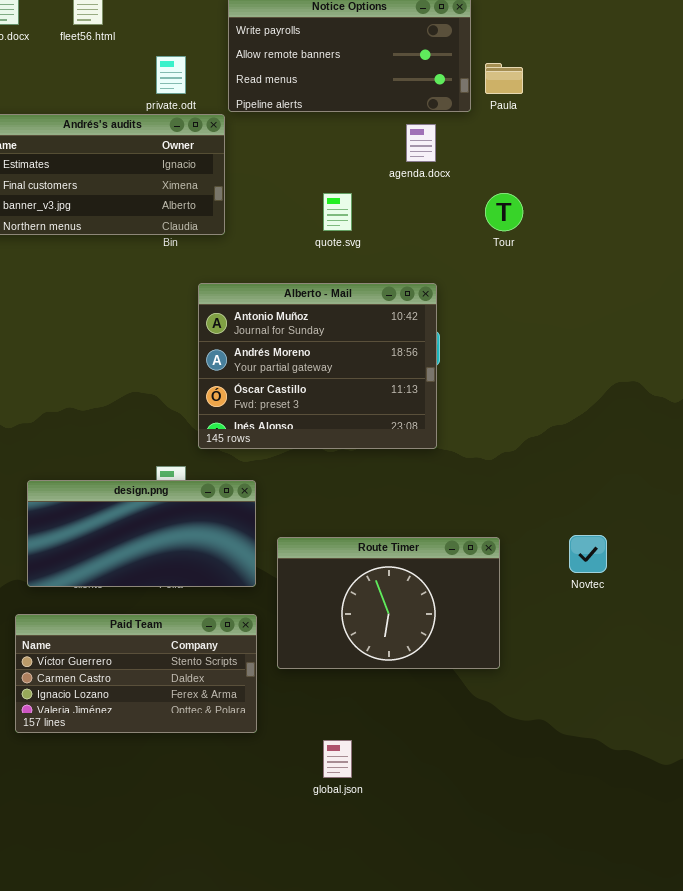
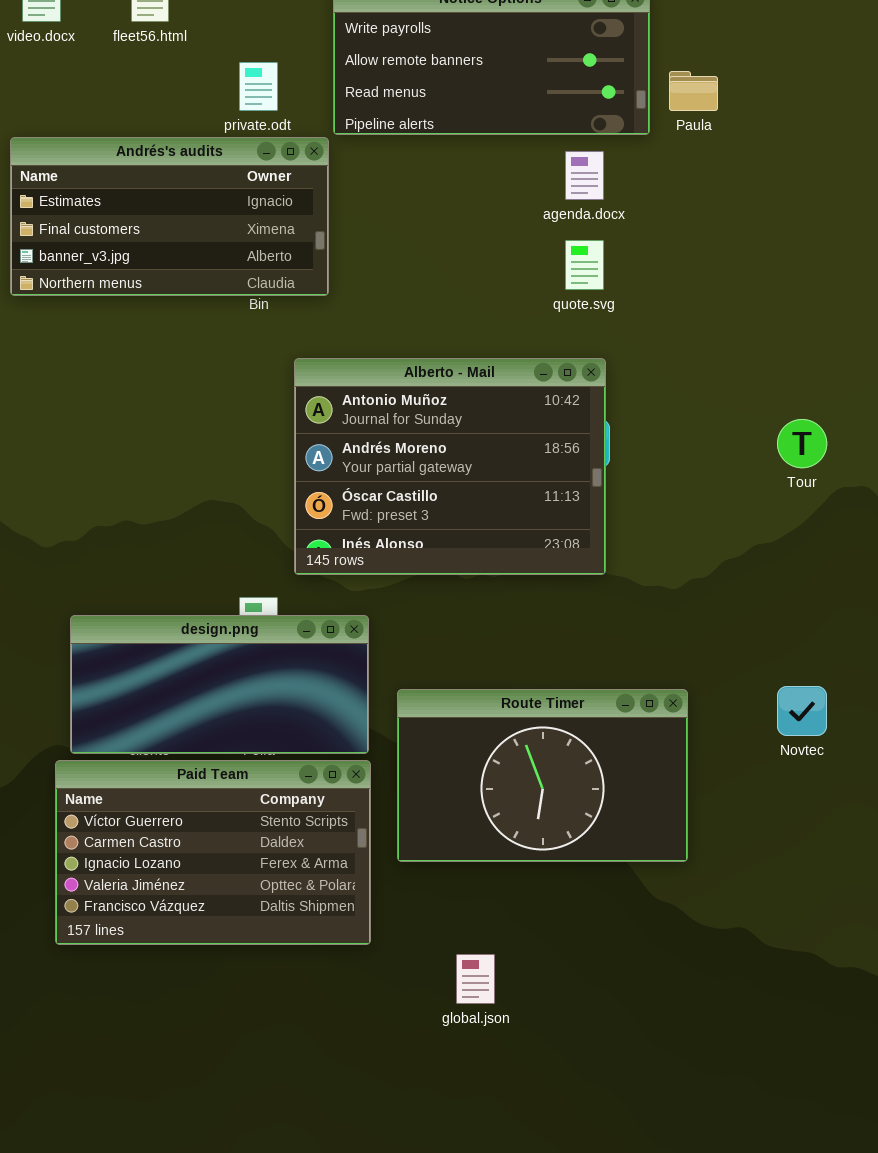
quote.svg: [323,193,352,231] -> [565,240,604,290], moved
Tour: [485,193,523,231] -> [777,419,827,468], moved
Paid Team: [15,614,257,733] -> [55,760,371,945], resized

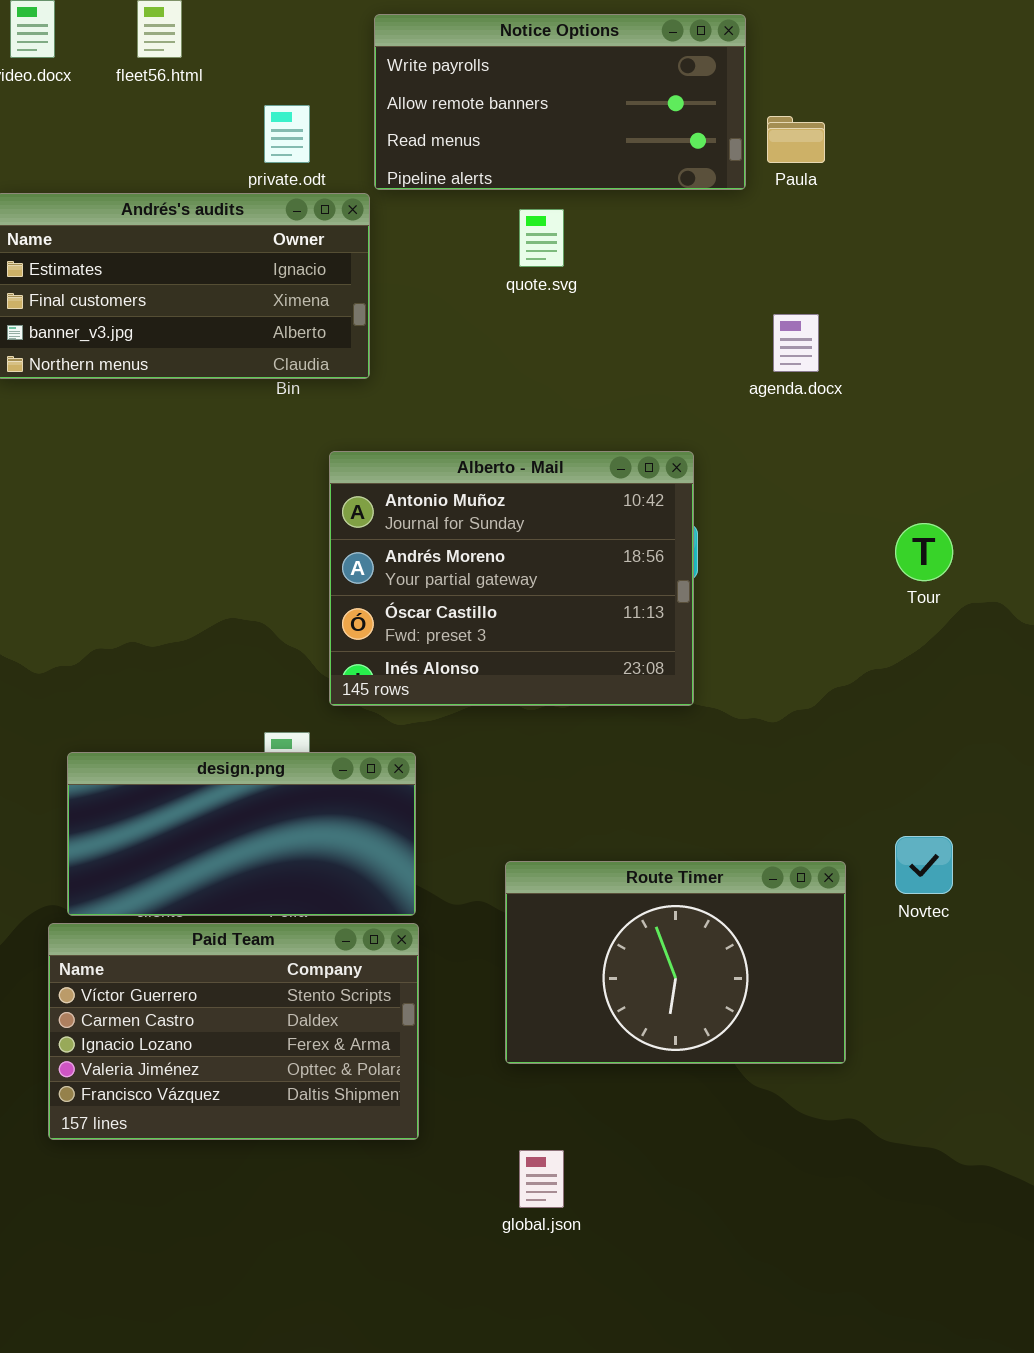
agenda.docx: [565,151,604,200] -> [773,314,819,372], moved
quote.svg: [565,240,604,290] -> [519,209,564,267], moved
Route Timer: [397,689,688,862] -> [505,861,846,1064], moved

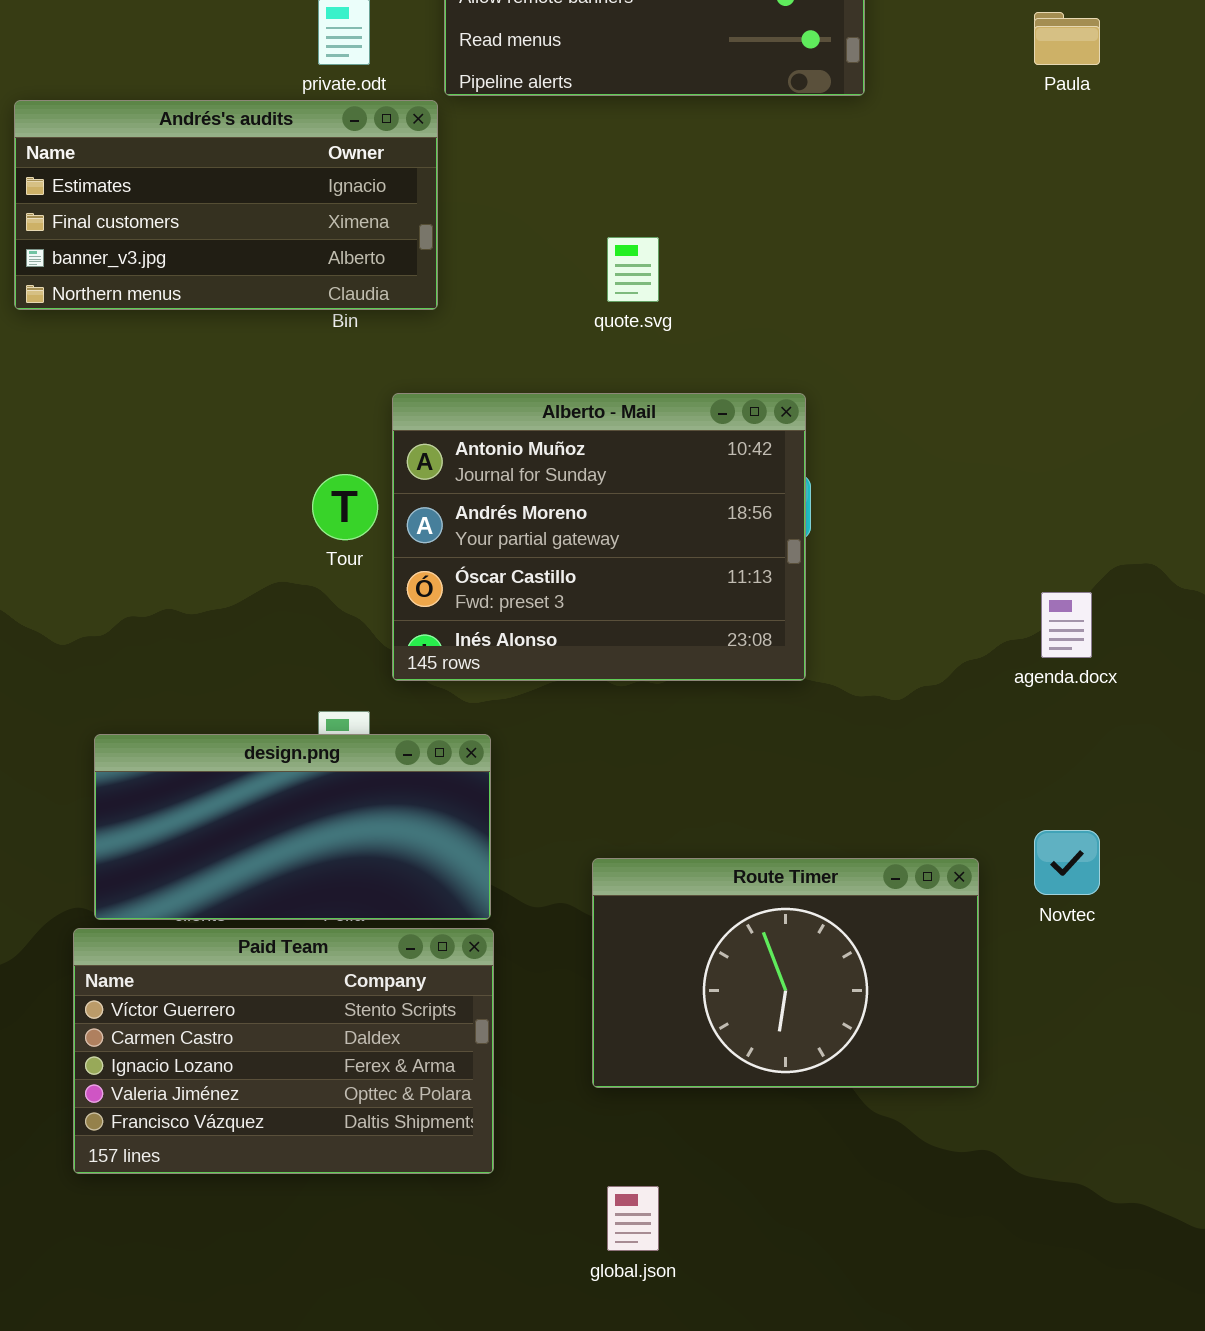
Paula: [767,116,825,163] -> [1034,12,1100,65], moved
quote.svg: [519,209,564,267] -> [607,237,659,302], moved
agenda.docx: [773,314,819,372] -> [1041,592,1092,658], moved
Tour: [895,523,953,581] -> [312,474,378,540], moved

